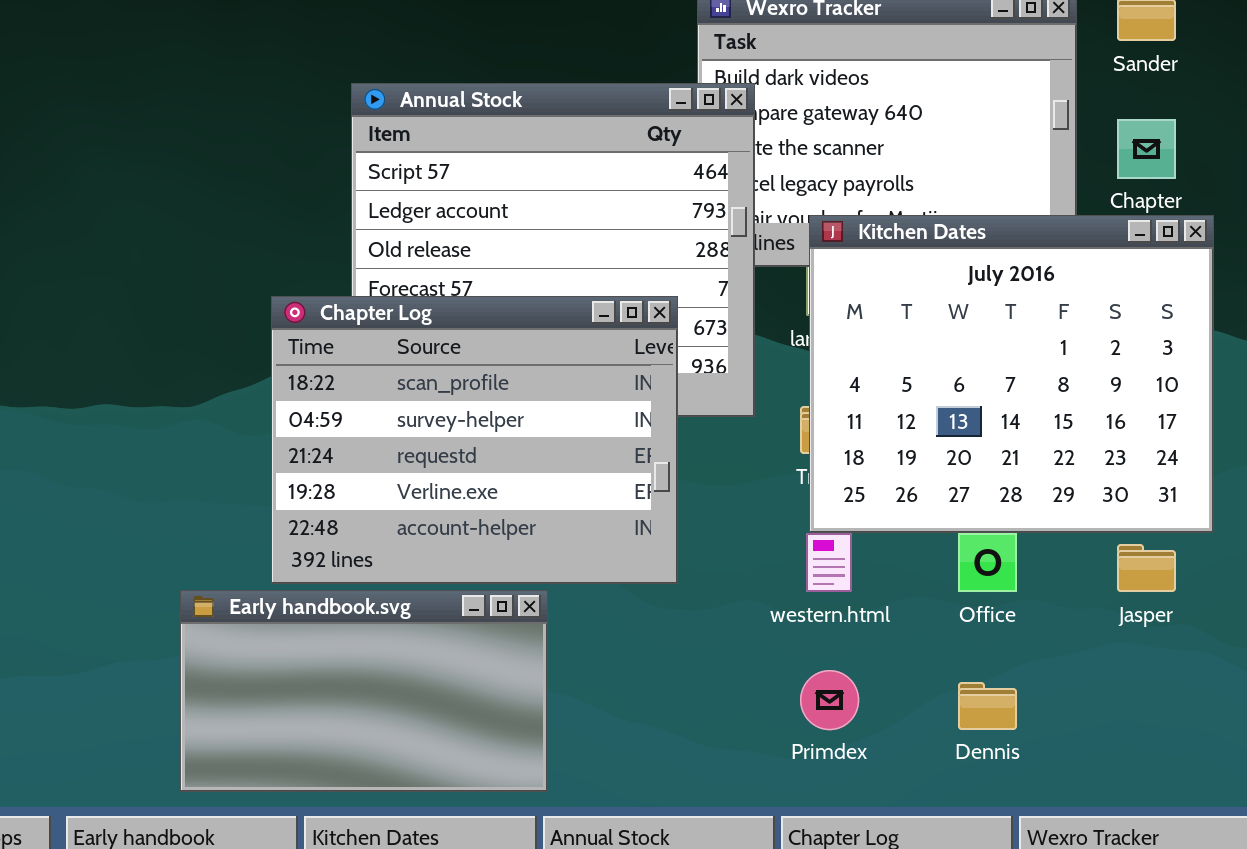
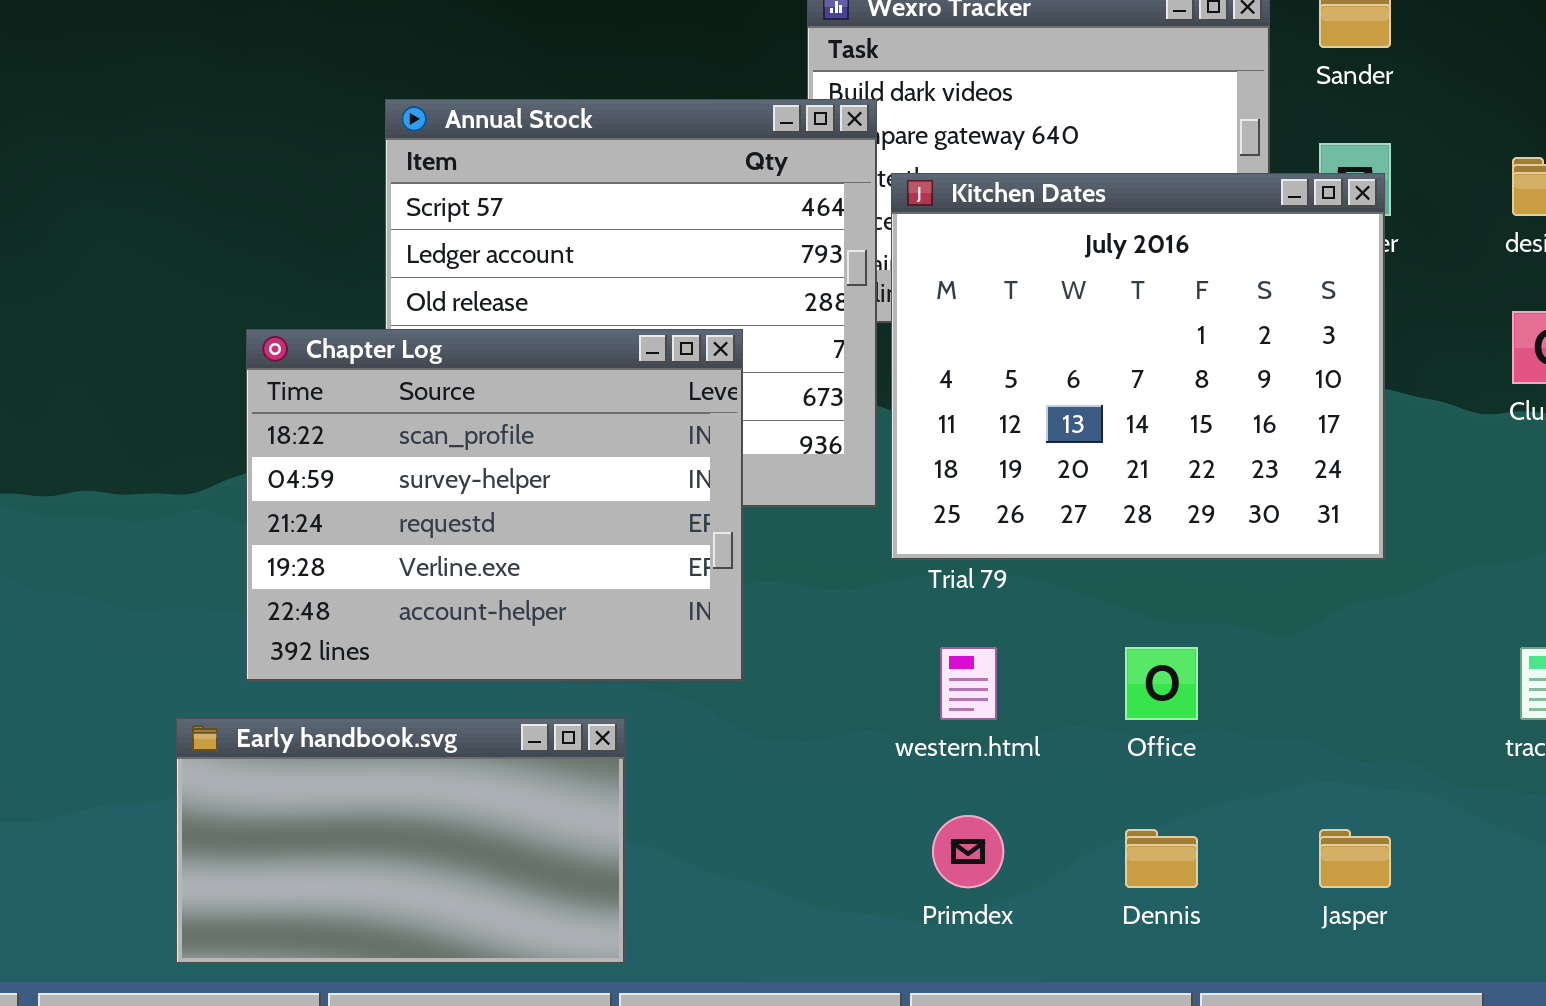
Kitchen Dates: [809,215,1214,533] -> [891,173,1385,560], moved
Chapter Log: [271,296,678,584] -> [246,329,743,681], moved
Jasper: [1117,544,1176,592] -> [1319,829,1391,888], moved

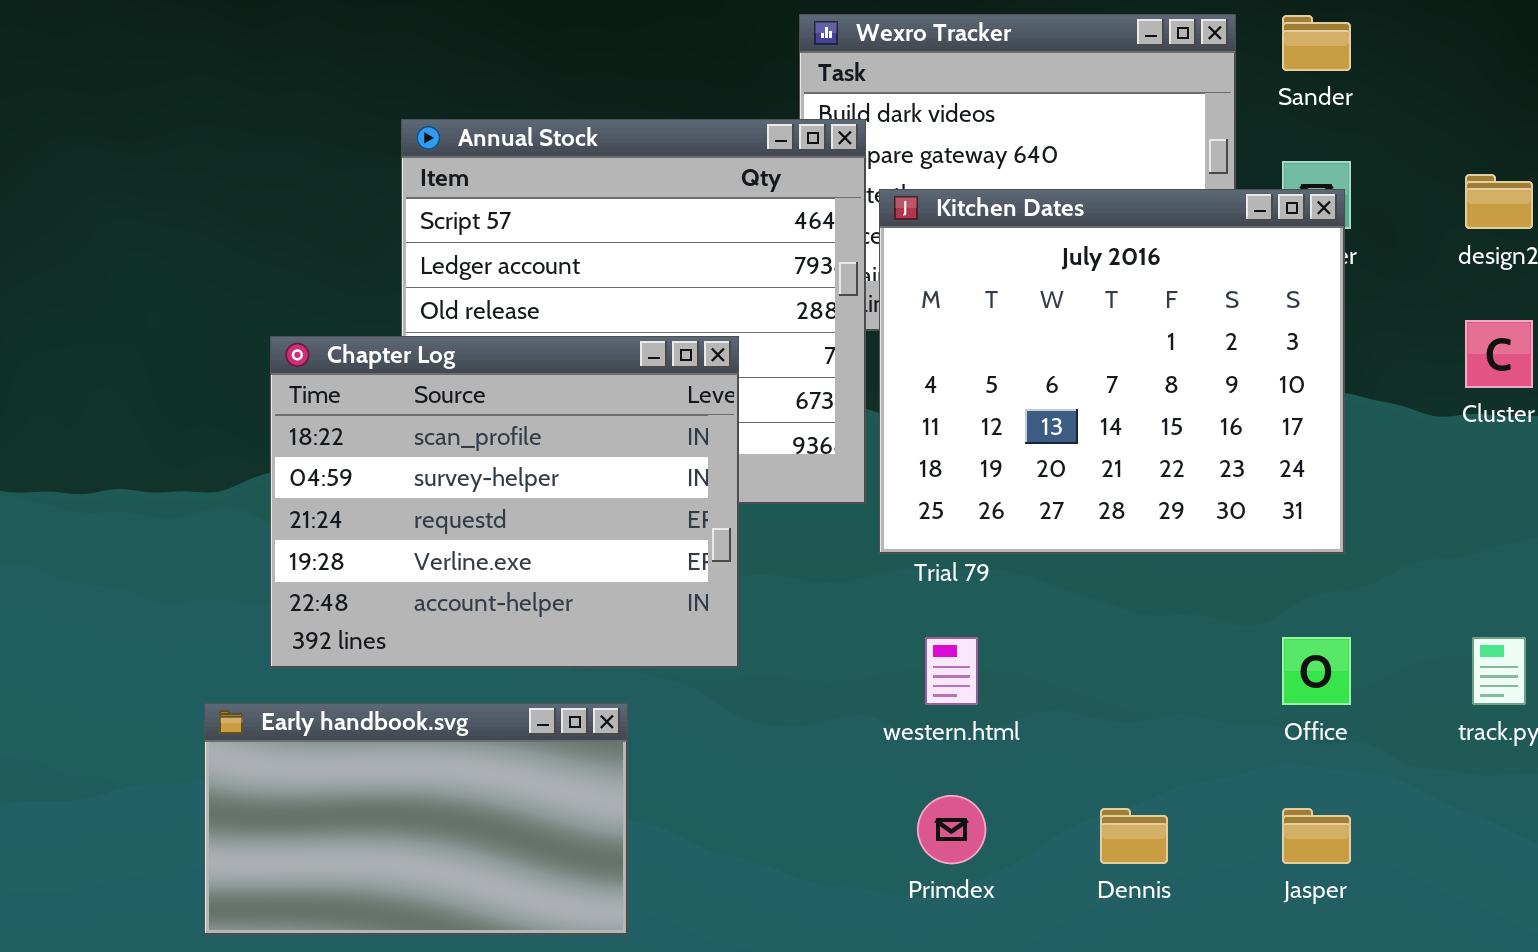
Office: [1125,647,1198,720] -> [1282,637,1351,705], moved

